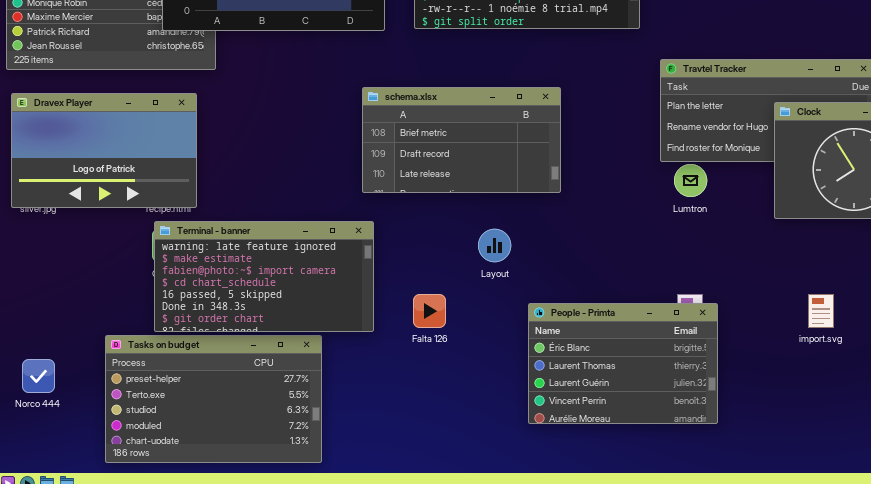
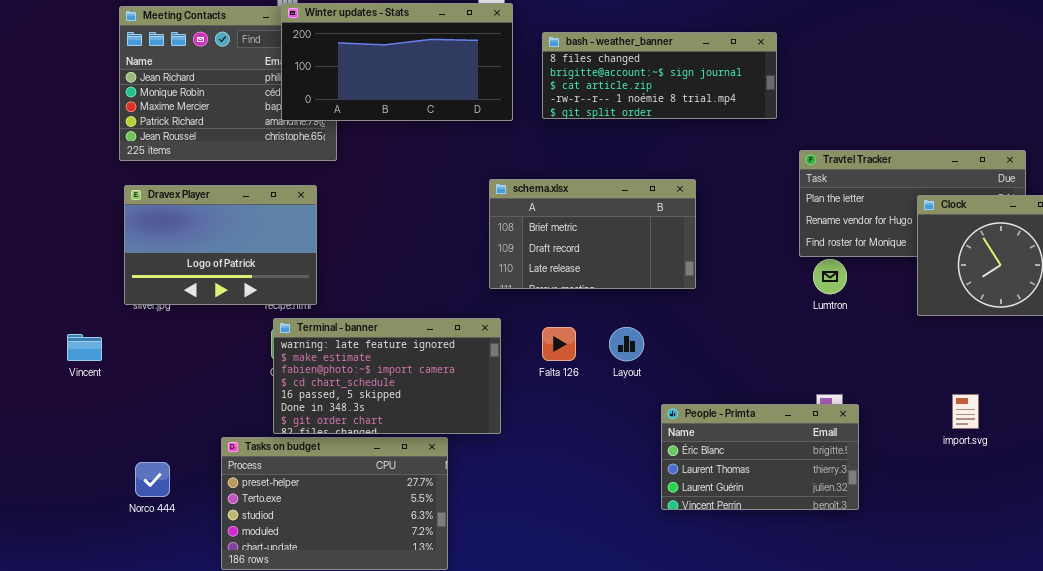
Falta 126: [413,294,446,328] -> [542,327,576,361], moved
People - Primta: [528,303,718,424] -> [661,404,859,510], resized

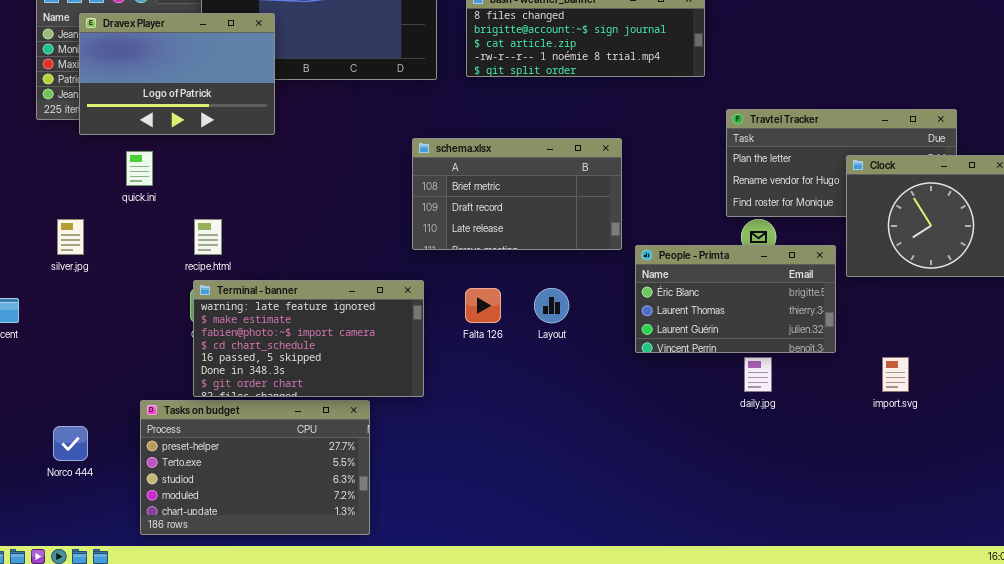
Dravex Player: [124,185,317,305] -> [79,13,275,135], moved
People - Primta: [661,404,859,510] -> [635,245,836,353], moved

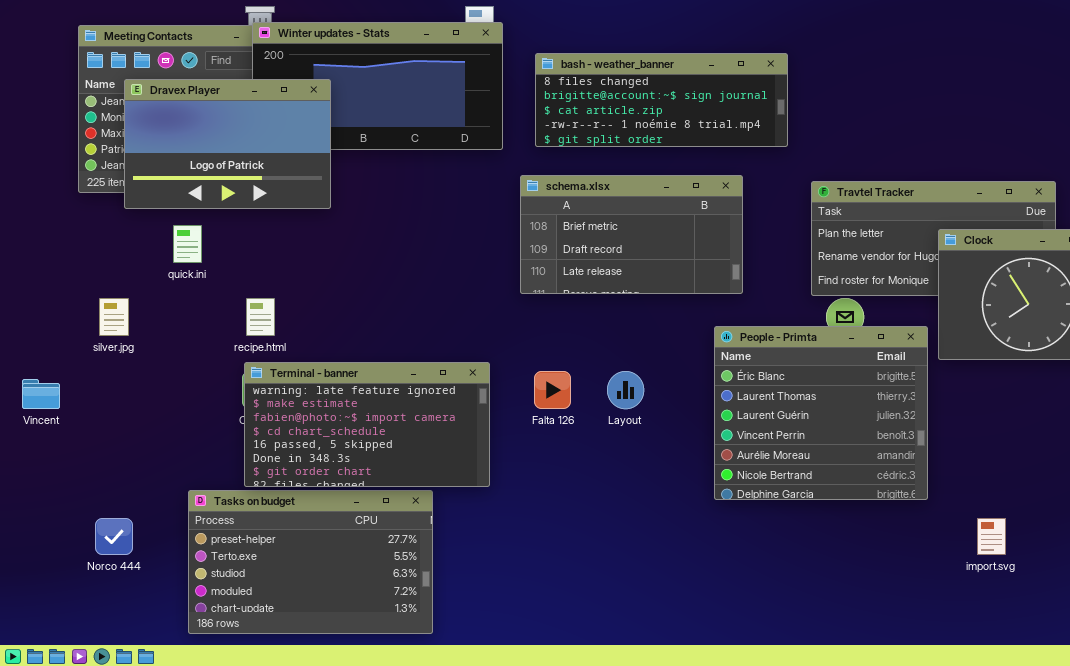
schema.xlsx: [412,138,622,250] -> [520,175,743,294], moved
People - Primta: [635,245,836,353] -> [714,326,928,500], resized
import.svg: [882,357,909,392] -> [977,518,1006,555], moved

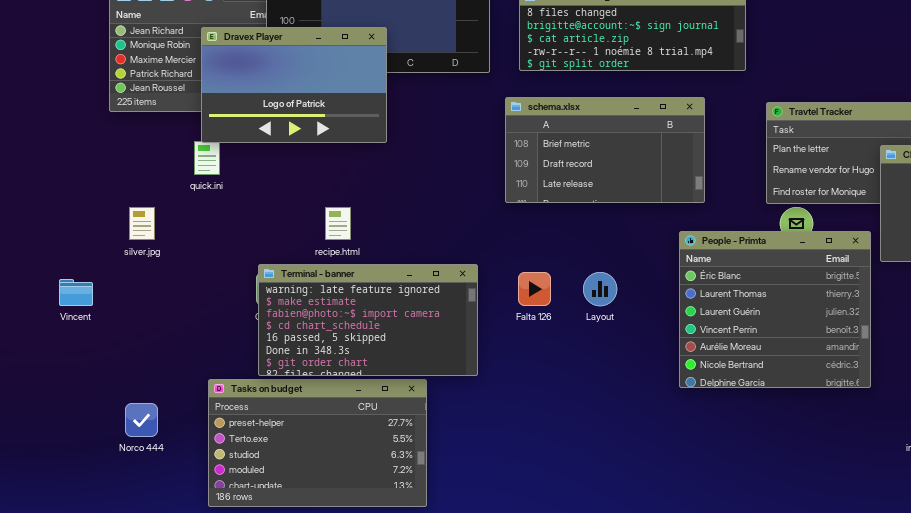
Dravex Player: [124,79,331,209] -> [201,27,387,143], moved
recipe.html: [246,298,275,336] -> [325,207,351,240], moved

